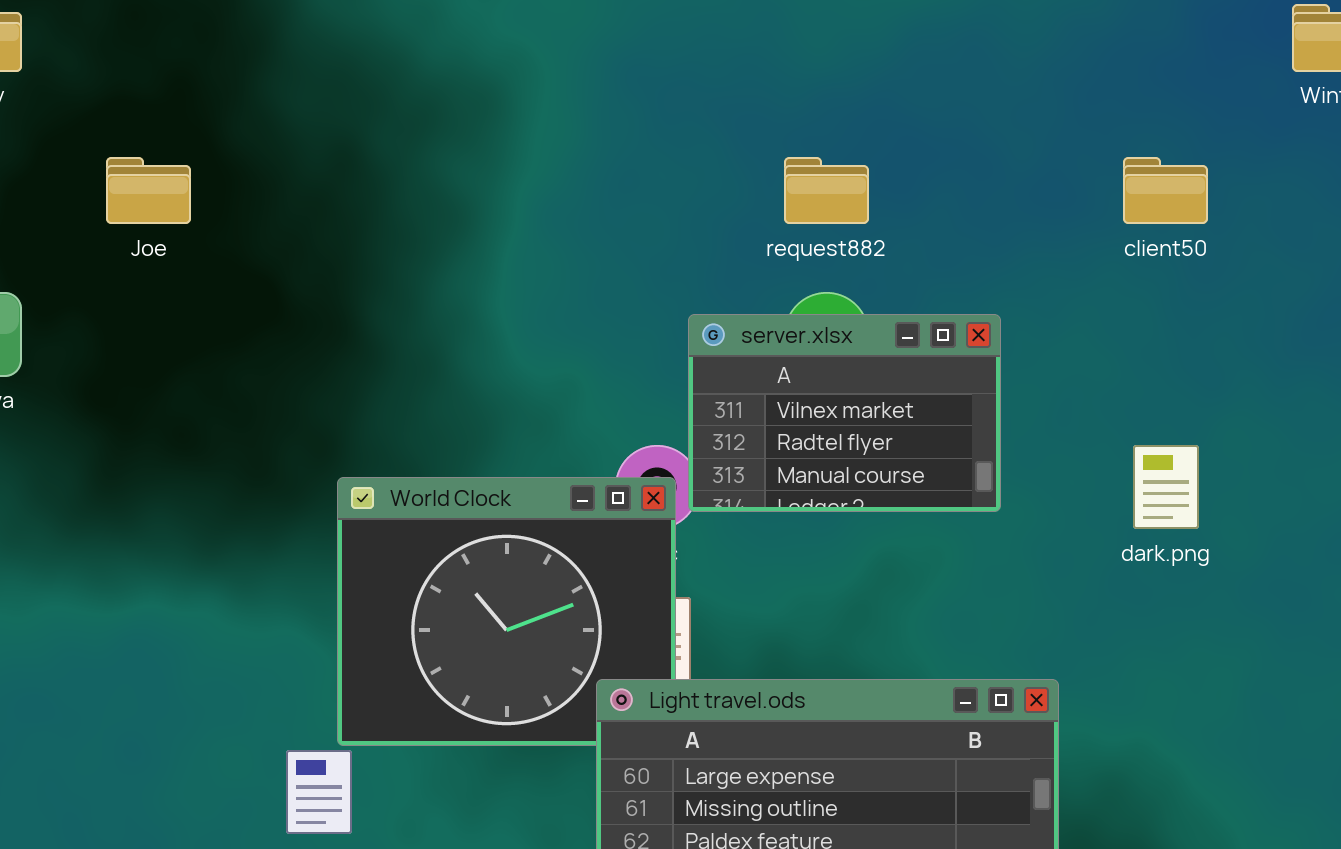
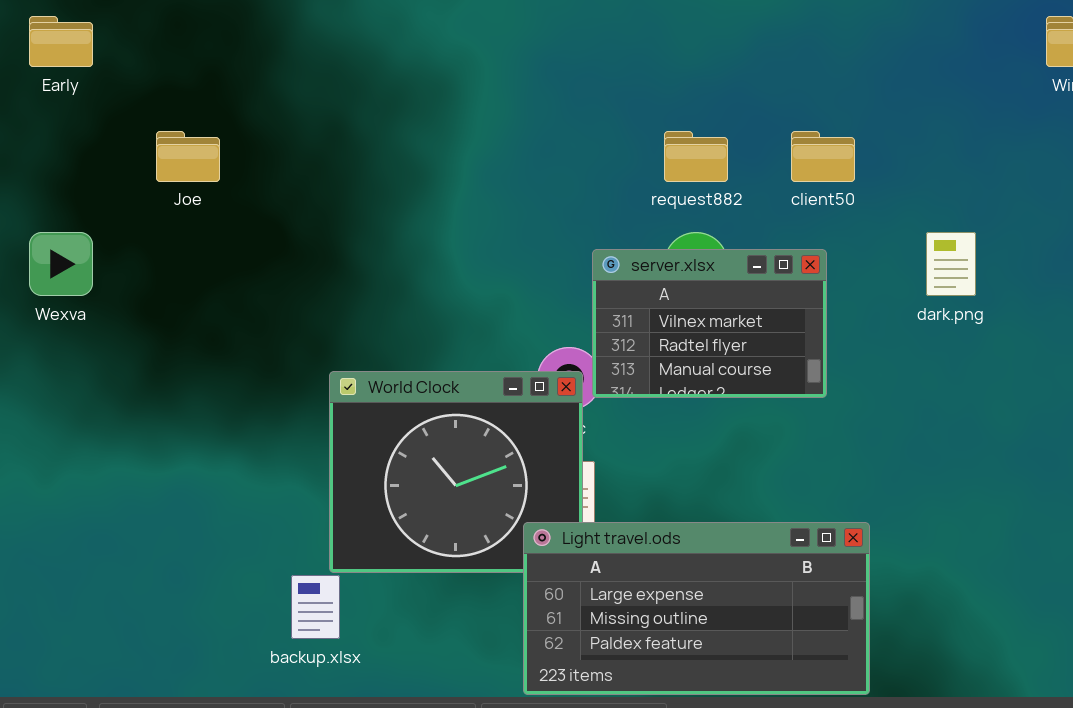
client50: [1123,157,1208,224] -> [791,131,855,182], moved
dark.png: [1133,445,1199,529] -> [926,232,976,296], moved

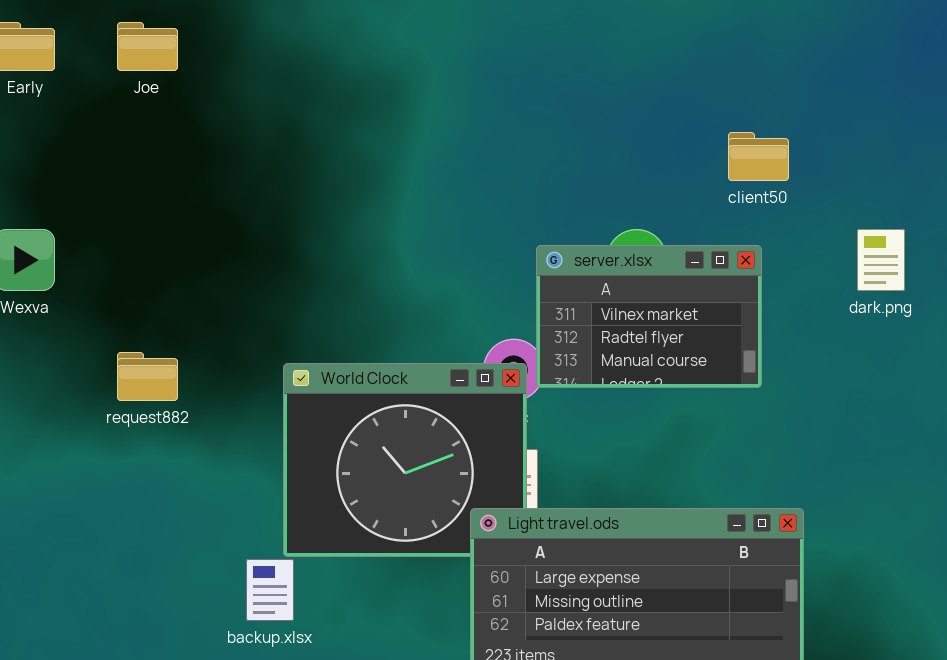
Joe: [156,131,220,182] -> [117,22,178,71], moved
request882: [664,131,728,182] -> [117,352,178,401], moved

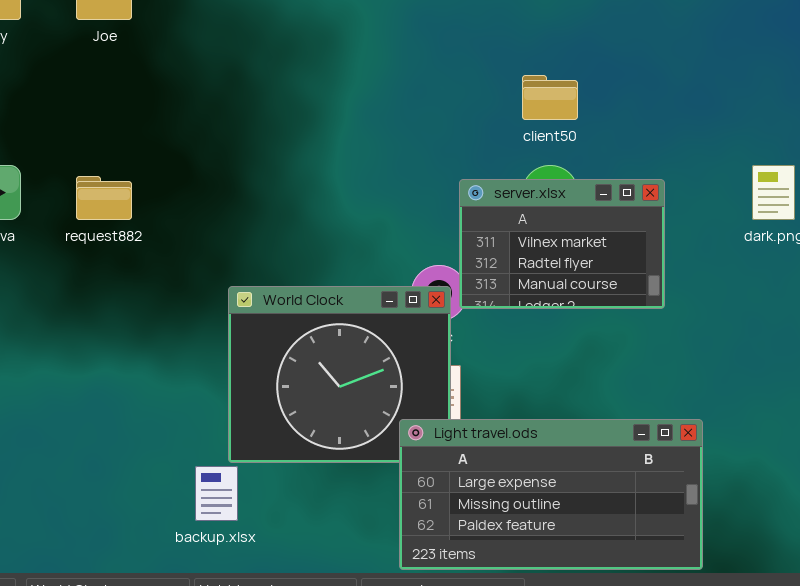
client50: [728,132,789,181] -> [522,75,578,120], moved
request882: [117,352,178,401] -> [76,176,132,220], moved

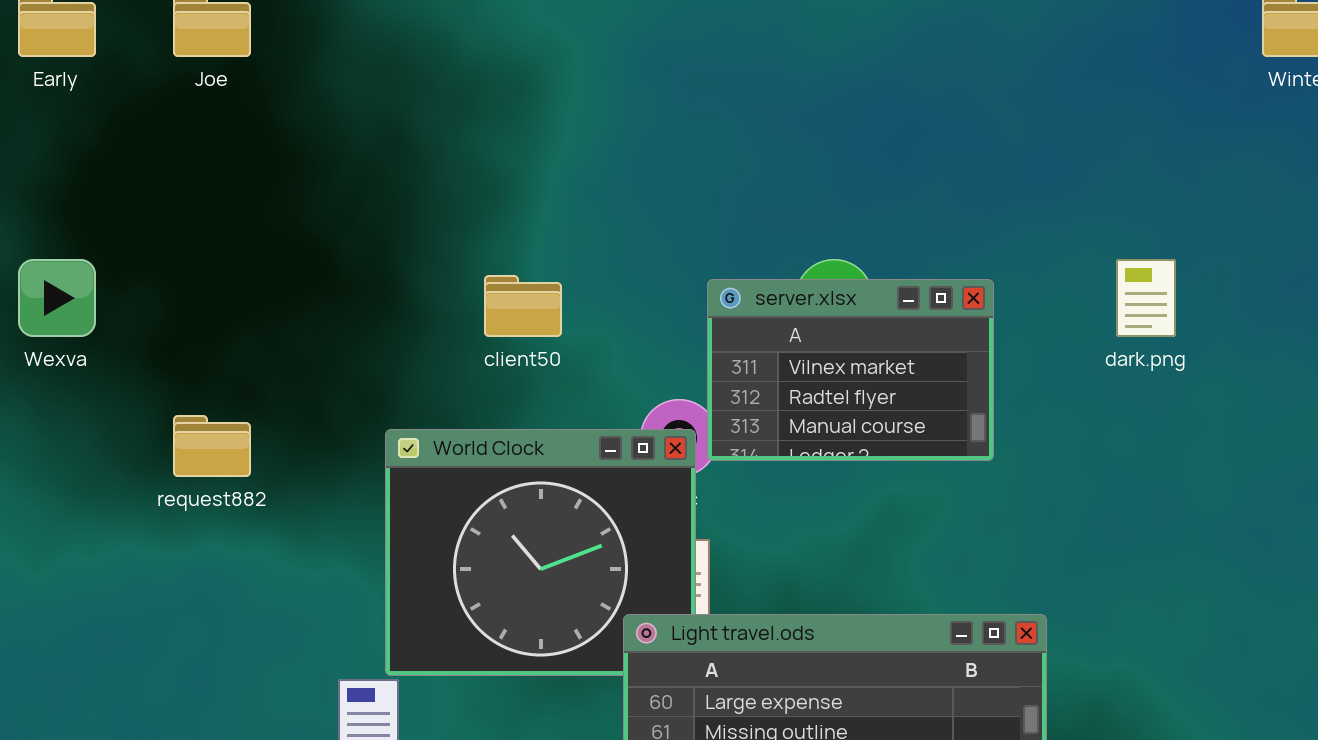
client50: [522,75,578,120] -> [484,275,562,337], moved
request882: [76,176,132,220] -> [173,415,251,477], moved

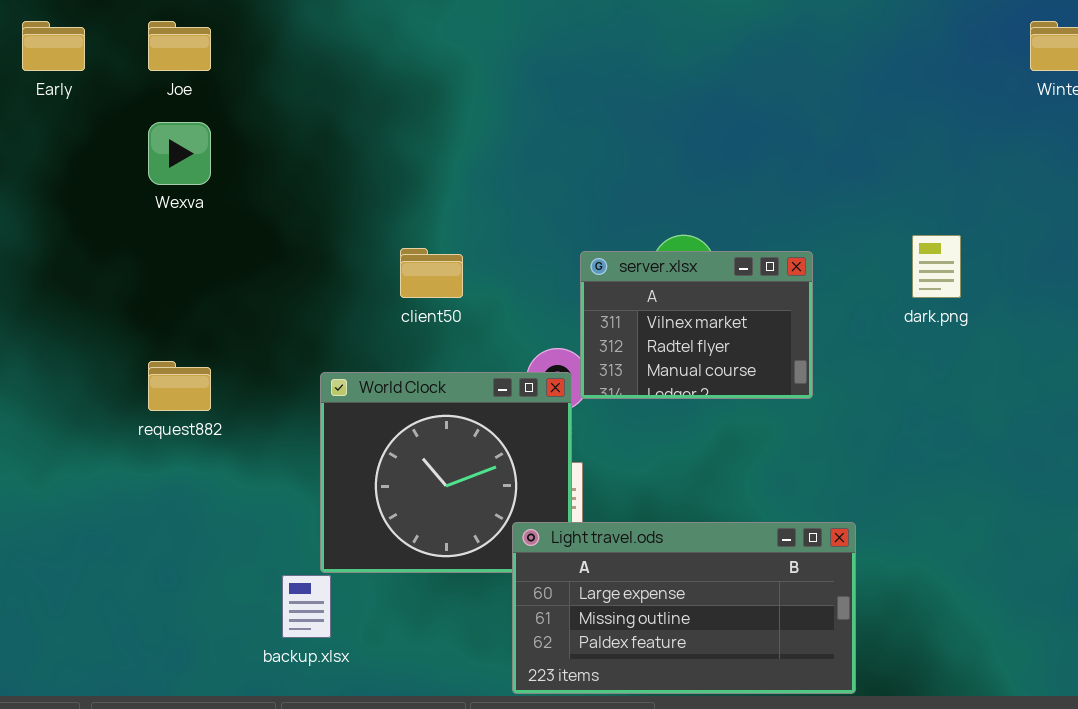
Wexva: [18,259,96,337] -> [148,122,211,185], moved

